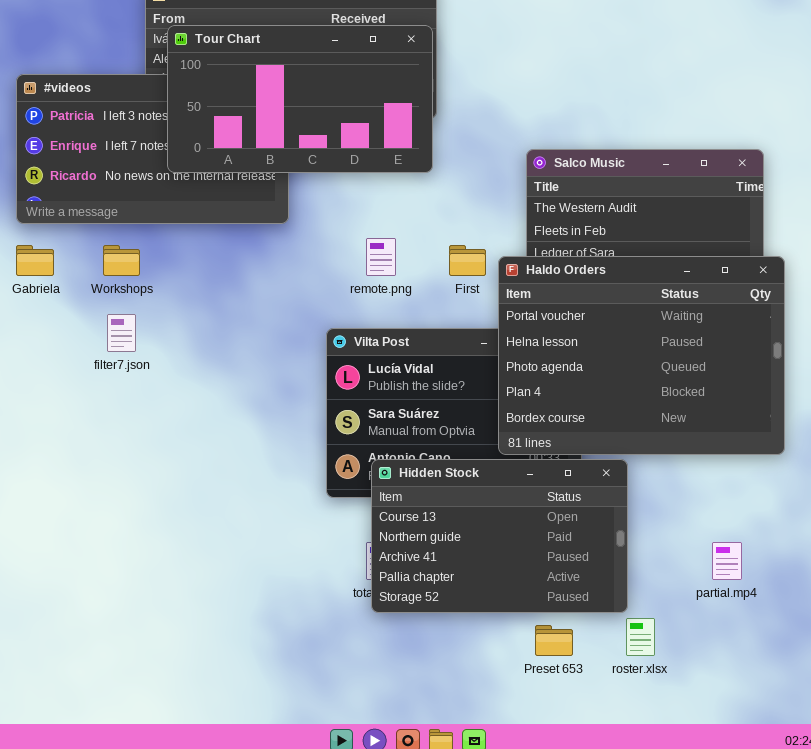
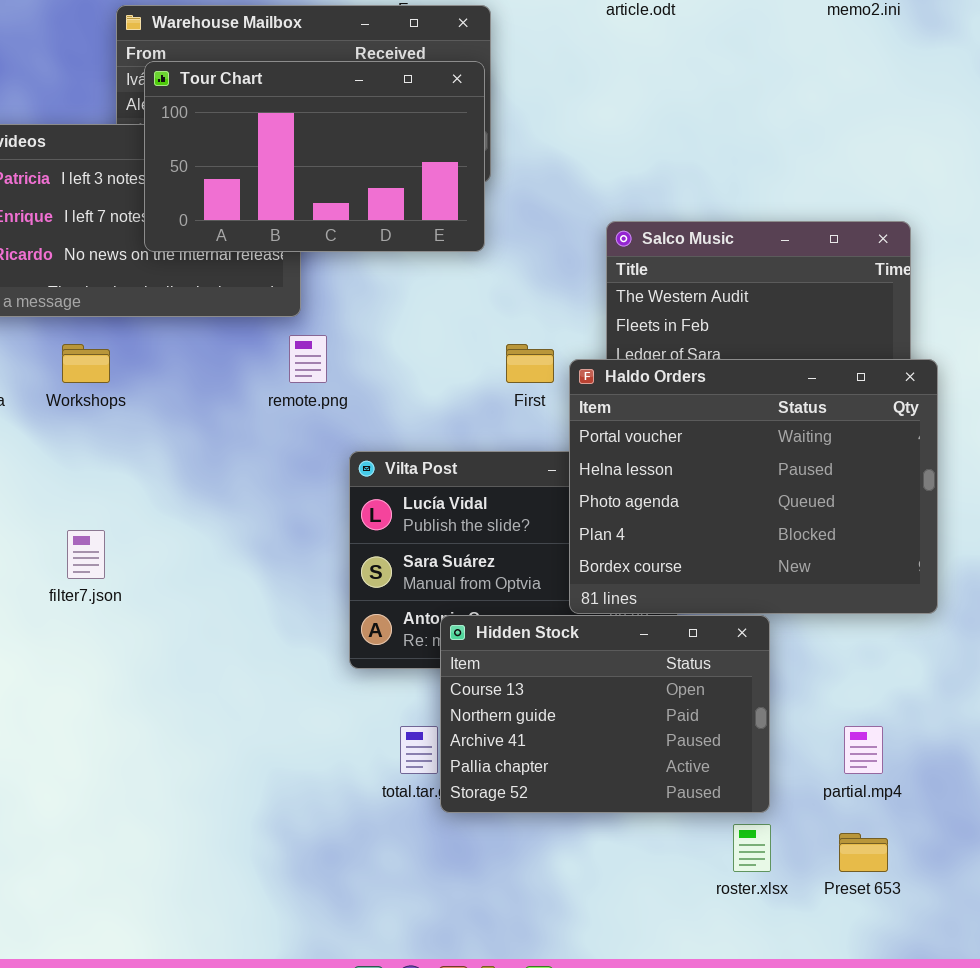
remote.png: [366,238,396,276] -> [289,335,327,383], moved
filter7.json: [107,314,136,352] -> [67,530,105,579], moved
Hidden Stock: [371,459,628,613] -> [440,615,770,813], moved
Preset 653: [535,625,573,656] -> [839,833,888,872], moved

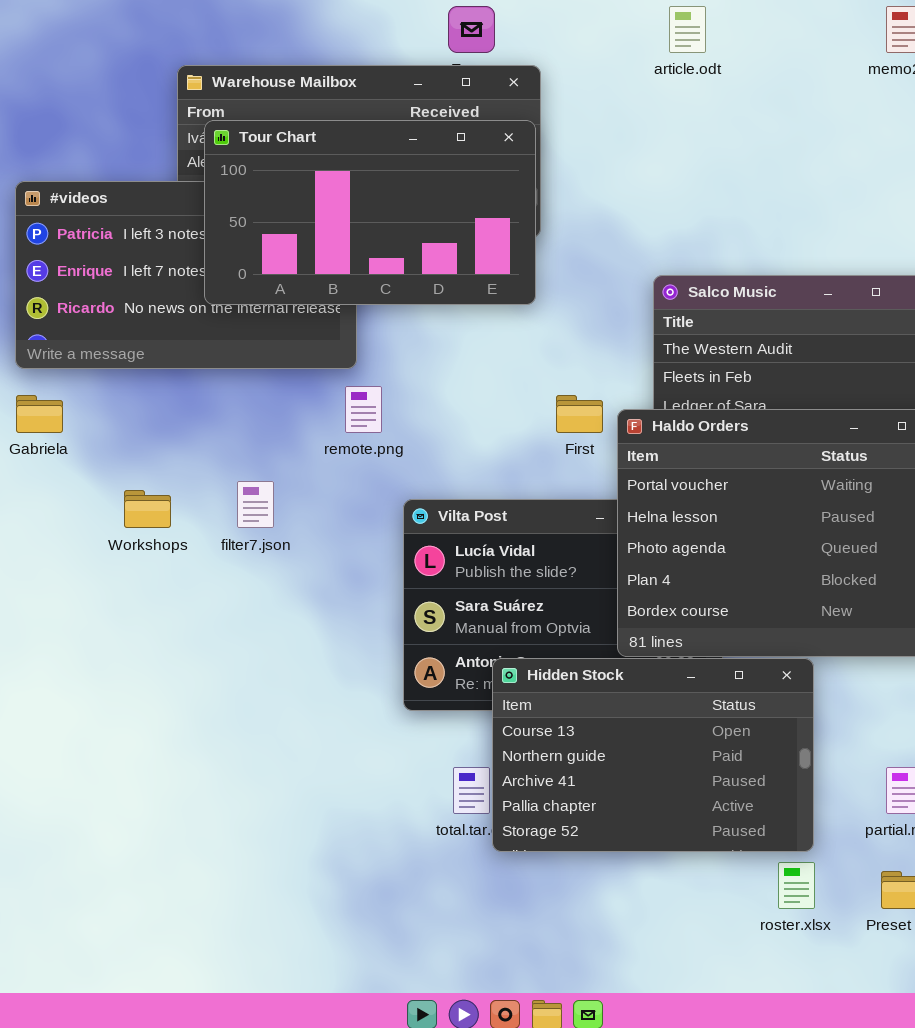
Workshops: [62,344,110,383] -> [124,490,171,528], moved
filter7.json: [67,530,105,579] -> [237,481,274,528], moved

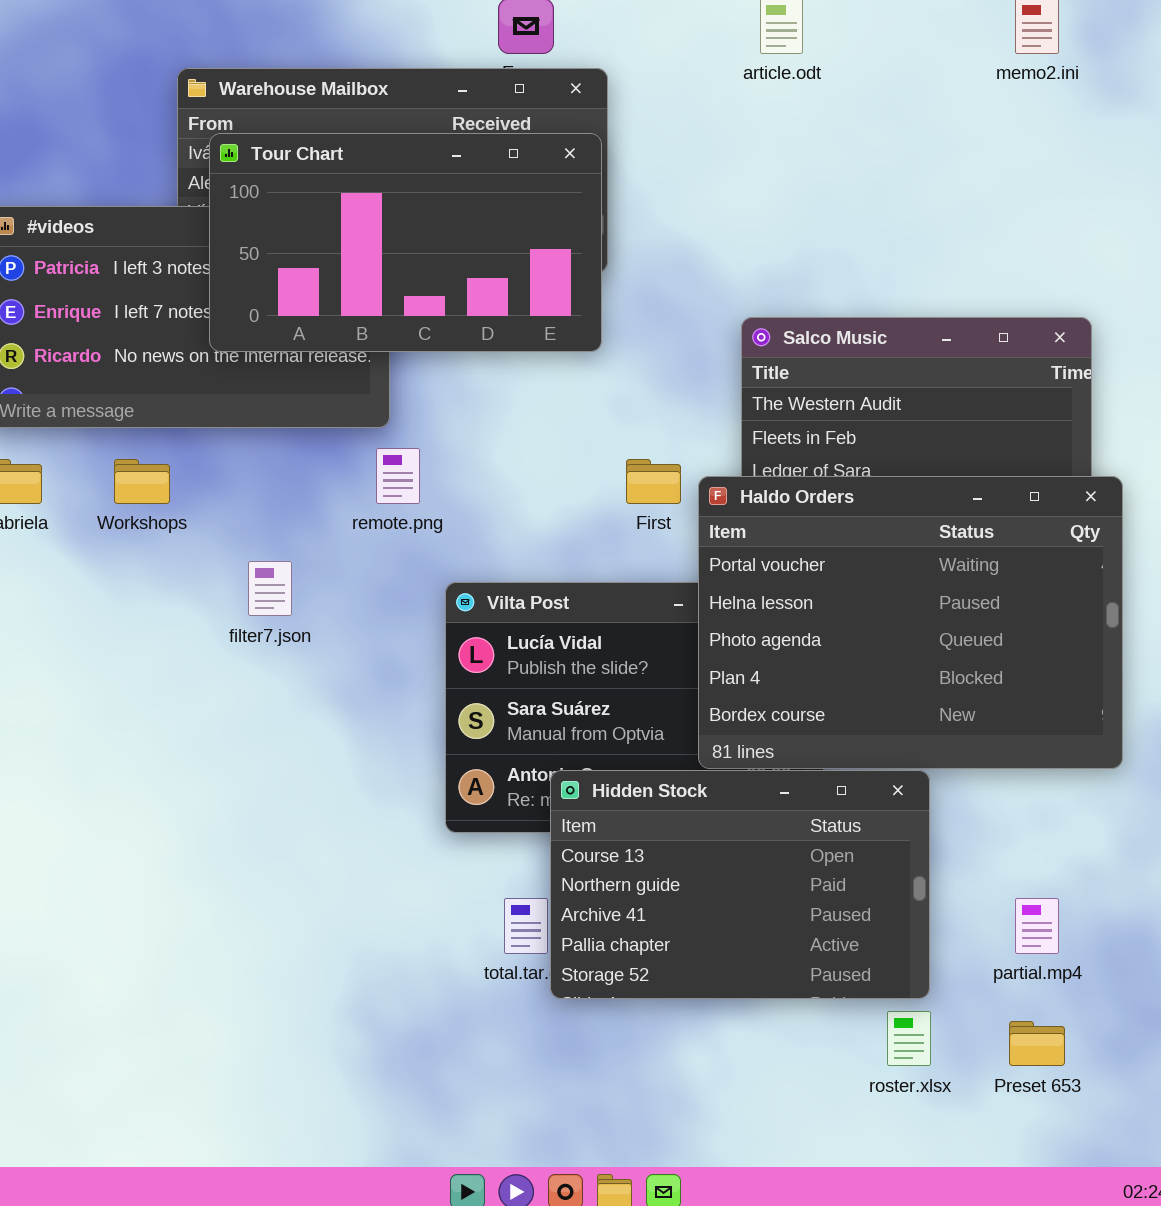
Workshops: [124,490,171,528] -> [114,459,170,504], moved

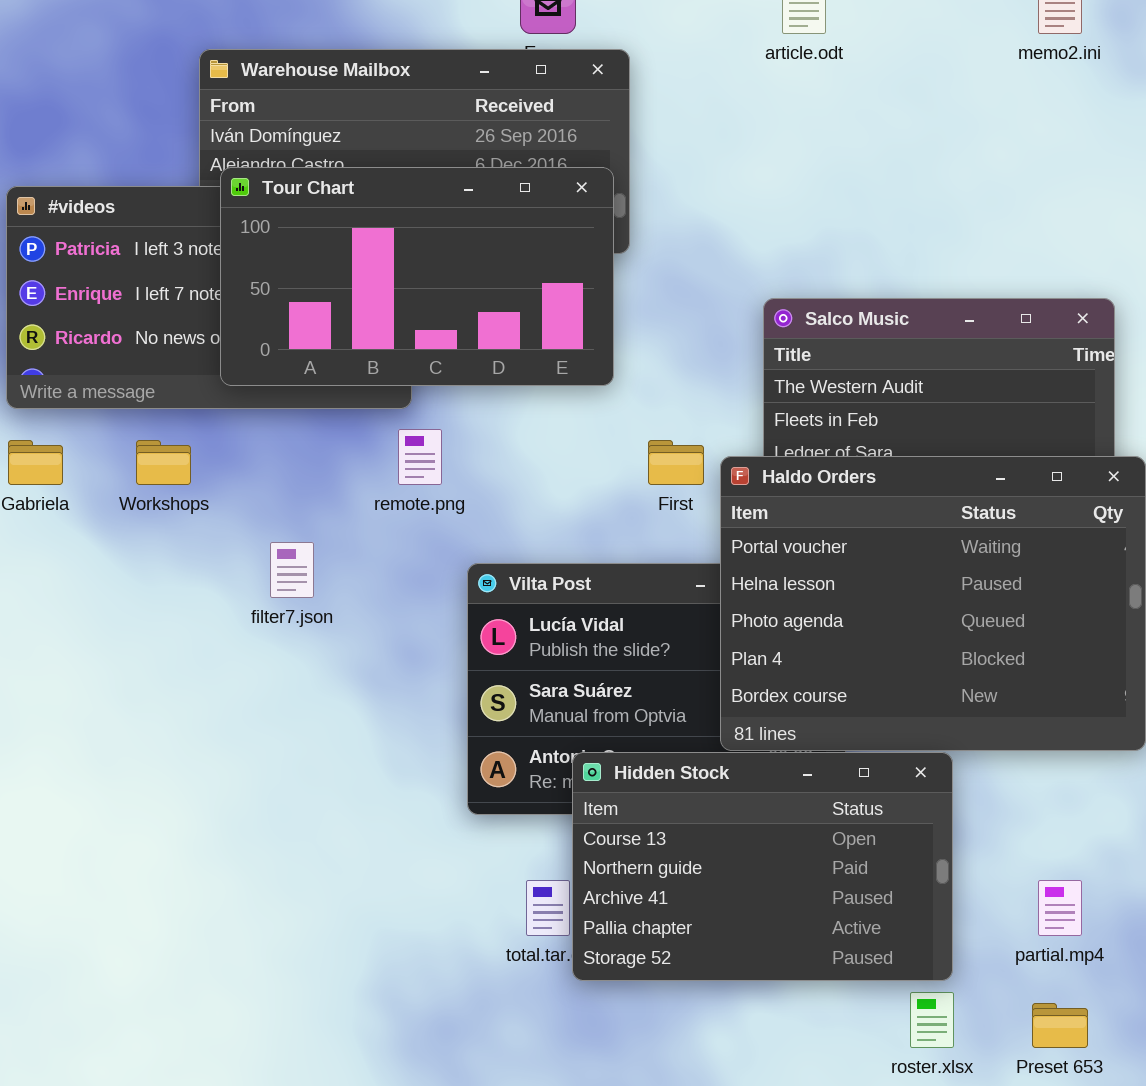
Tour Chart: [209,133,602,352] -> [220,167,614,386], moved

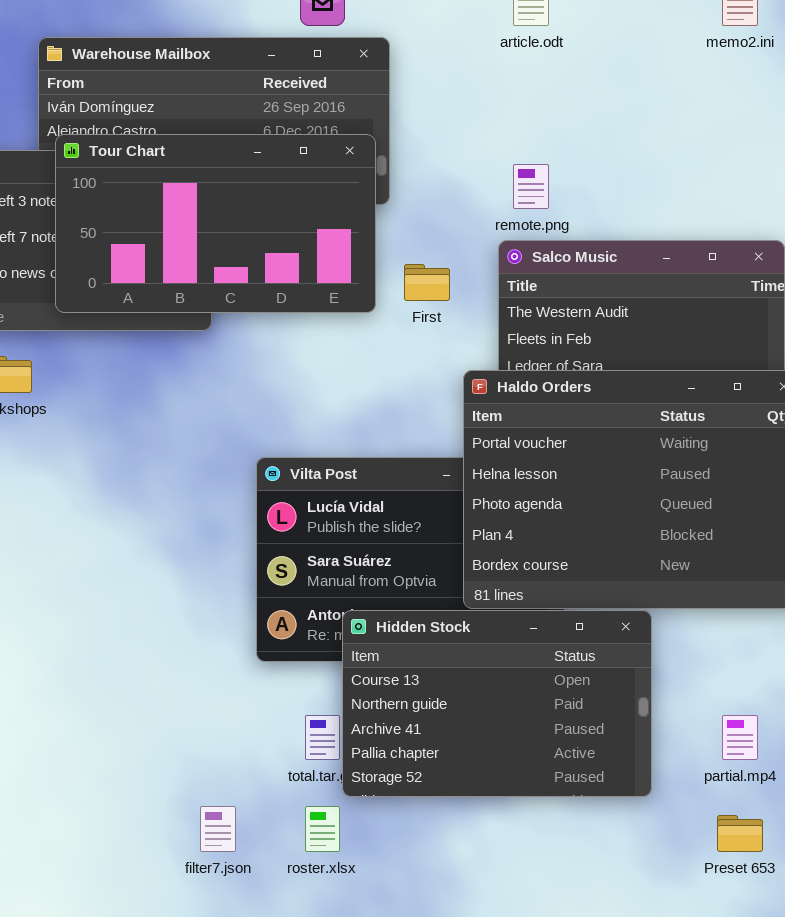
remote.png: [398,429,442,485] -> [513,164,549,209], moved
First: [648,440,704,485] -> [404,264,450,301], moved
filter7.json: [270,542,314,598] -> [200,806,236,852], moved
roster.xlsx: [910,992,954,1048] -> [305,806,340,852], moved

